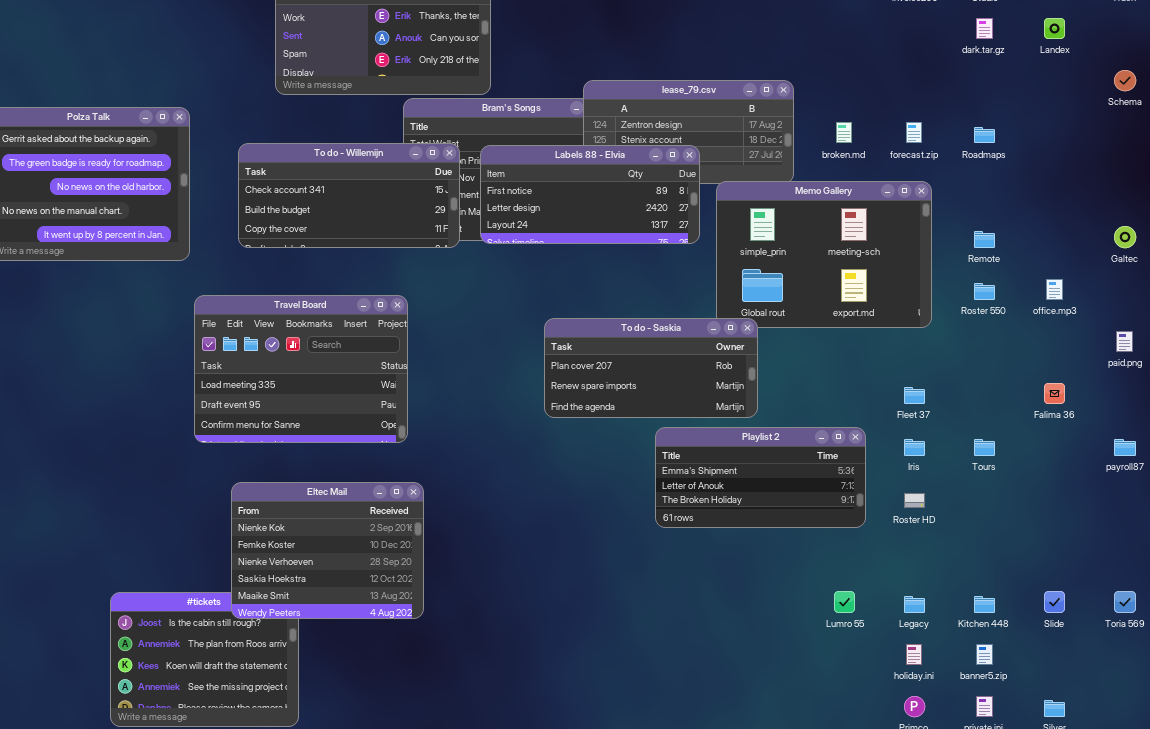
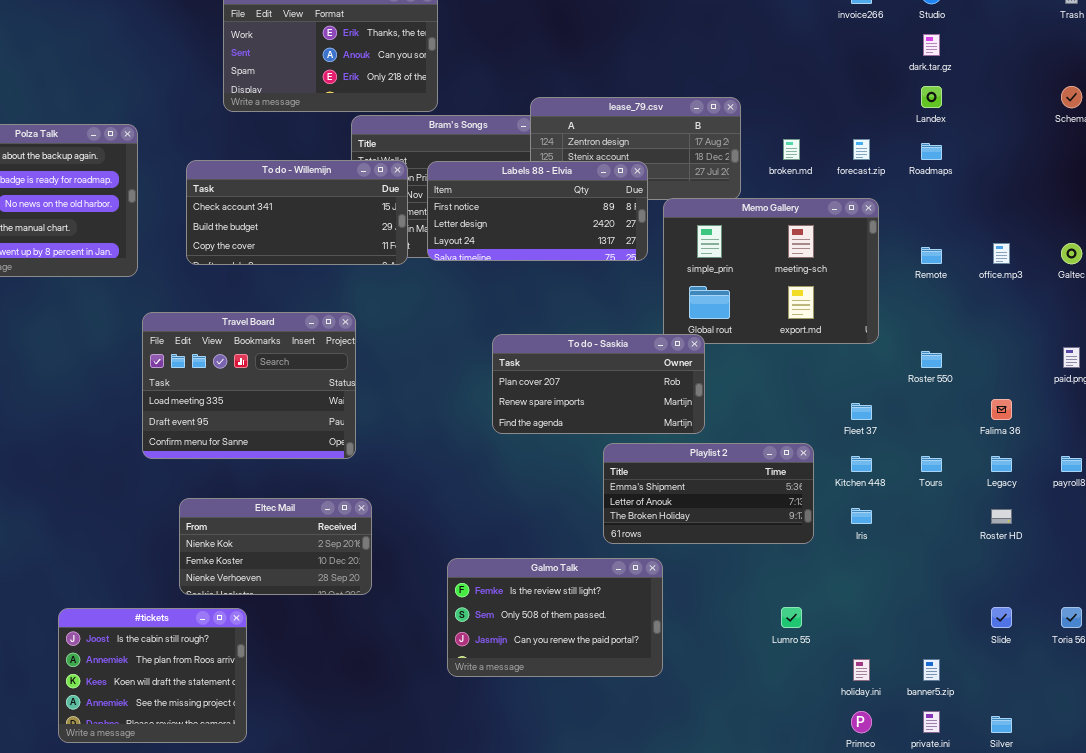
Landex: [1044,18,1065,39] -> [921,86,942,108], moved
office.mp3: [1046,279,1063,300] -> [993,243,1010,264], moved
Roster 550: [974,283,995,300] -> [921,351,942,368], moved
Iris: [904,439,925,456] -> [851,508,872,524], moved
Eltec Mail: [231,482,424,619] -> [179,498,372,595], resized
Roster HD: [904,493,925,508] -> [991,509,1012,524], moved
Galmo Talk: none -> [447,558,663,677], opened
Legacy: [904,596,925,613] -> [991,456,1012,472], moved
Kitchen 448: [974,596,995,613] -> [851,456,872,472], moved

